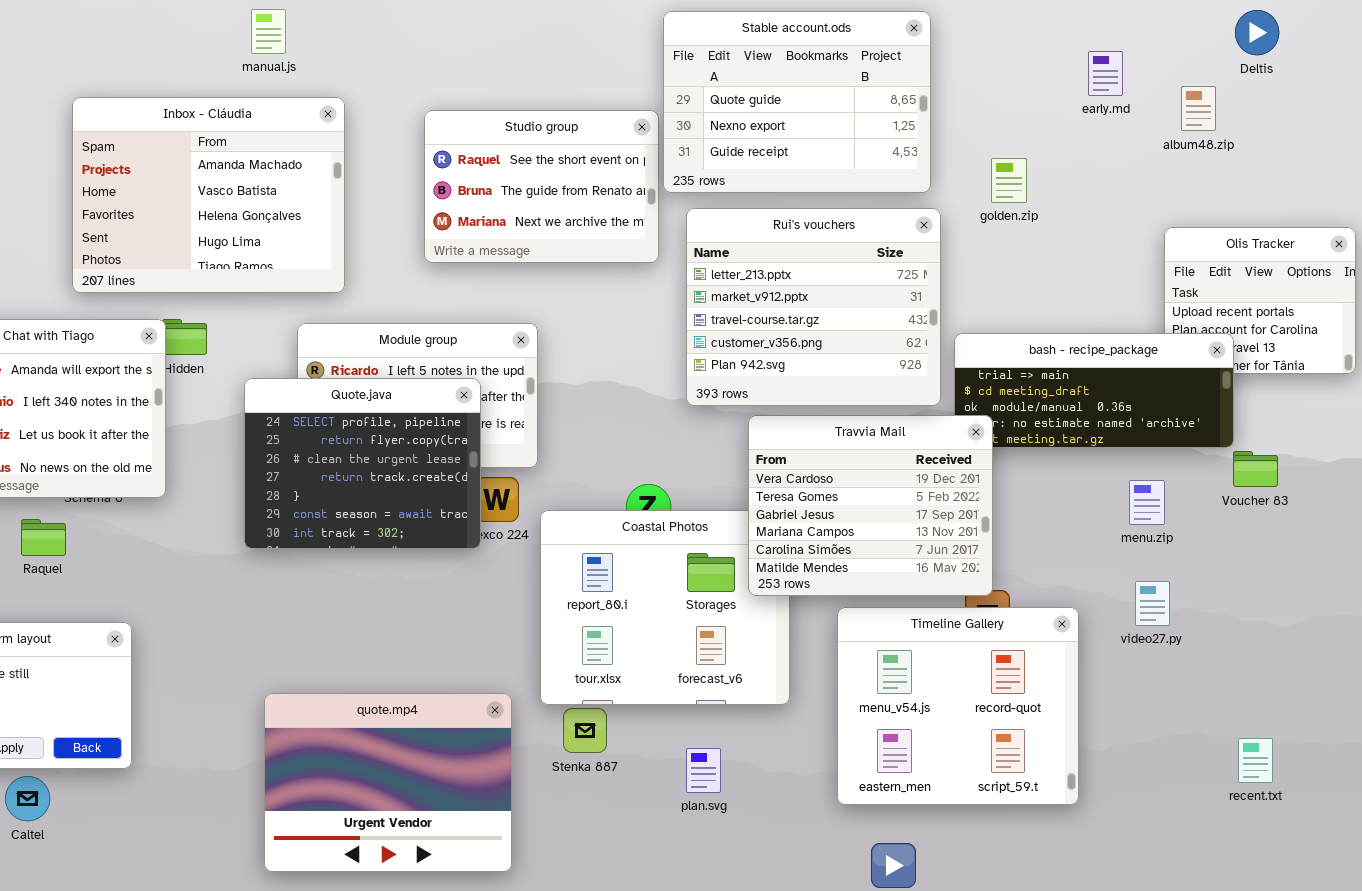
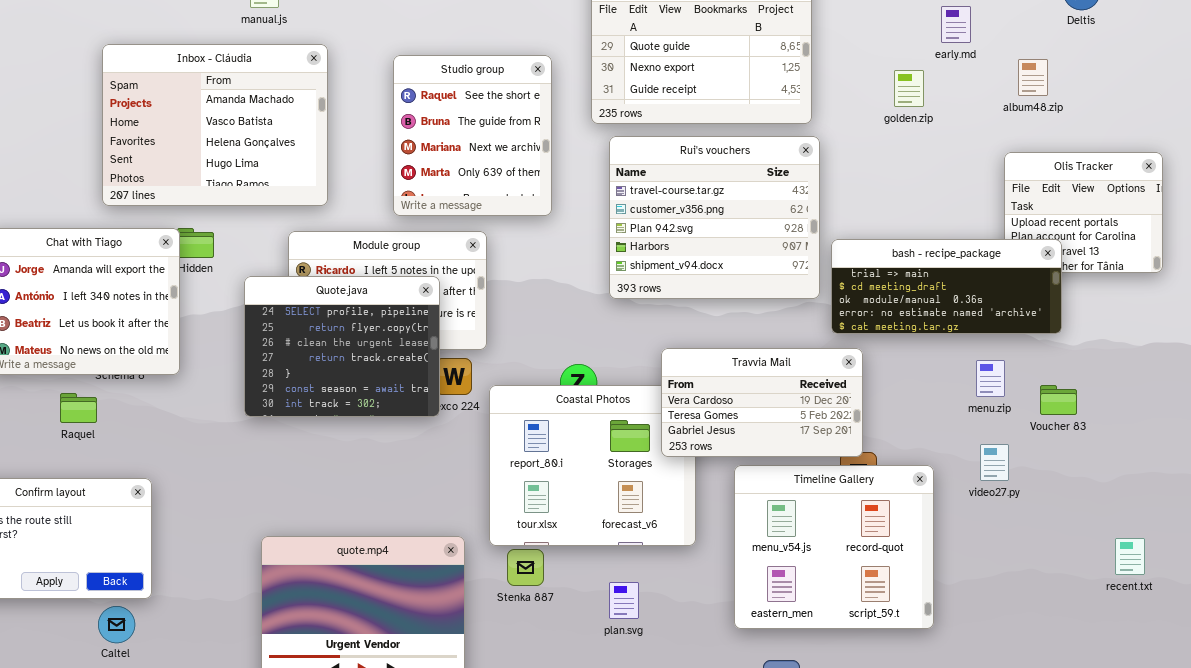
album48.zip: [1181,86,1216,131] -> [1018,59,1048,96], moved
Studio group: [424,110,659,263] -> [393,55,552,216], resized
golden.zip: [991,158,1027,203] -> [894,70,924,107], moved
Rui's vouchers: [686,208,941,406] -> [609,136,820,299], scrolled down 2 rows
Travvia Mail: [748,415,993,596] -> [661,348,863,457], resized
Voucher 83: [1233,451,1278,487] -> [1040,385,1077,415], moved
recent.txt: [1238,738,1273,783] -> [1115,538,1145,575], moved
Caltel: [5,776,50,821] -> [98,606,135,643], moved

